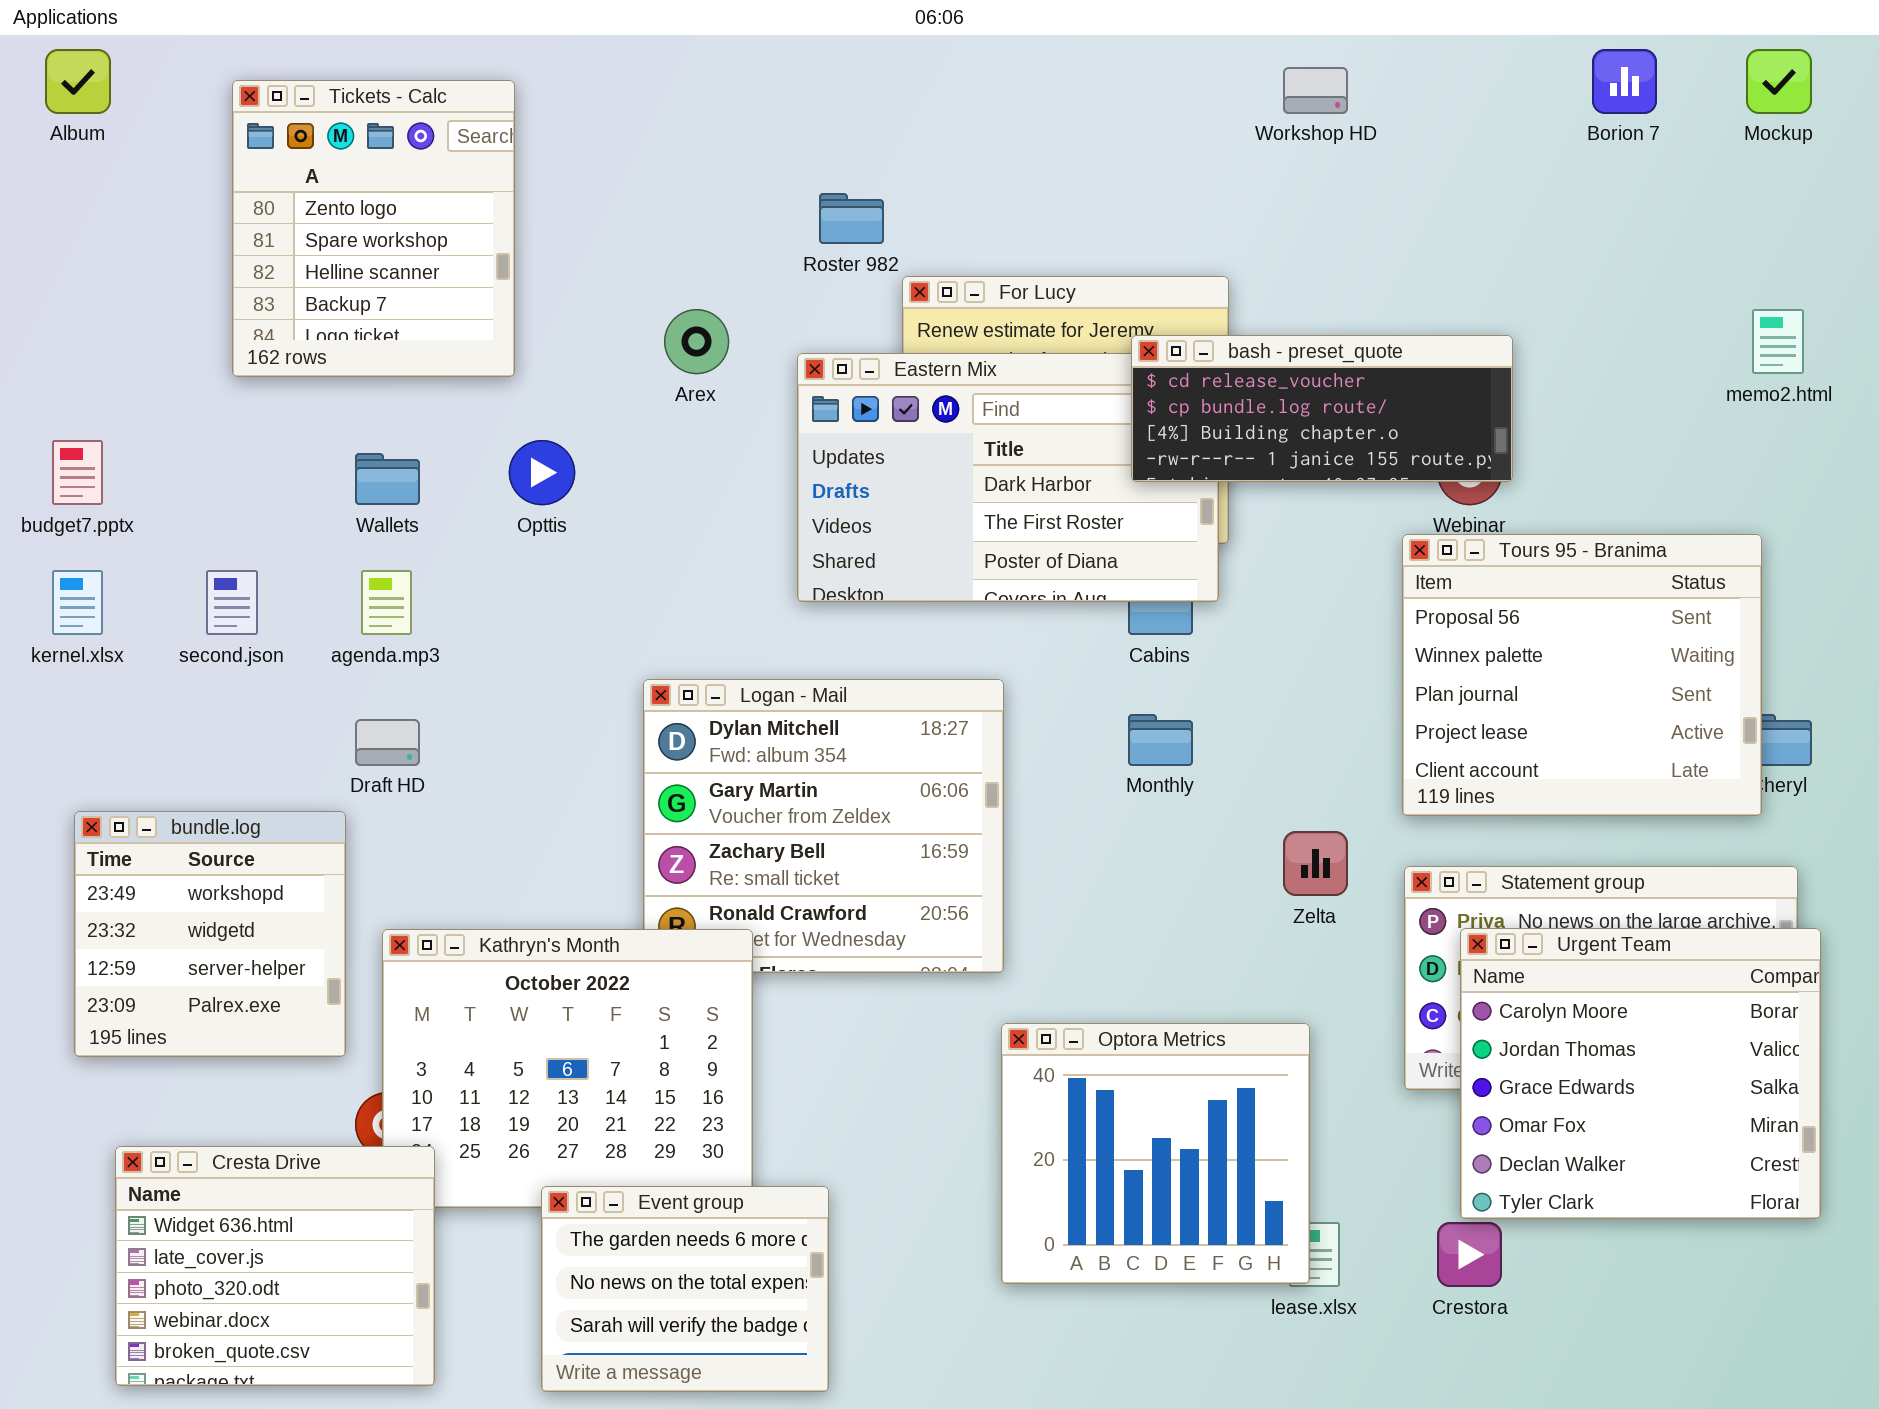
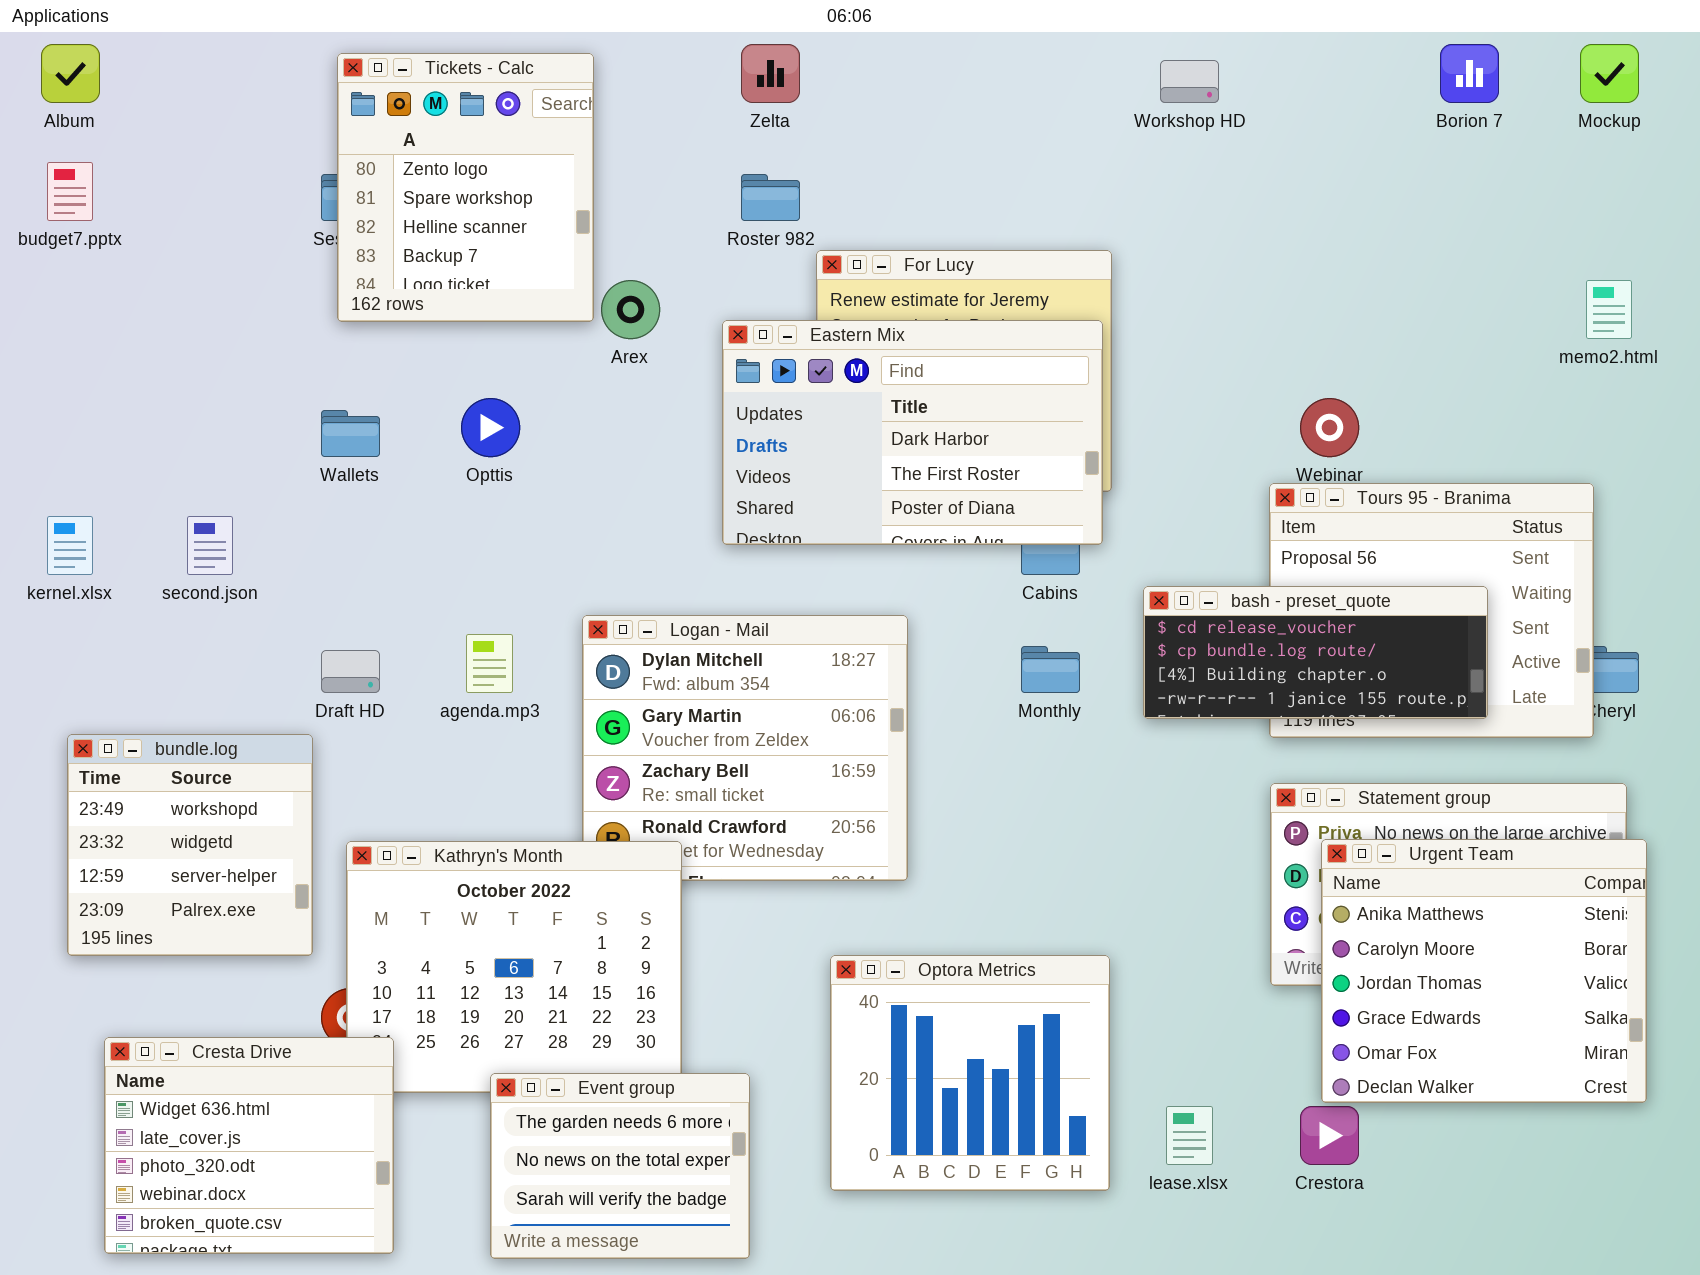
Tickets - Calc: [232,80,515,377] -> [337,53,594,322], moved
bash - preset_quote: [1131,335,1513,482] -> [1143,586,1488,719], moved
budget7.pptx: [52,440,103,505] -> [47,162,93,221], moved
agenda.mp3: [361,570,412,635] -> [466,634,513,693], moved
Zelta: [1283,831,1348,896] -> [741,44,800,103], moved
Urgent Team: [1460,928,1821,1219] -> [1321,839,1647,1103], scrolled up 1 row
Optora Metrics: [1001,1023,1310,1284] -> [830,955,1110,1191], moved

